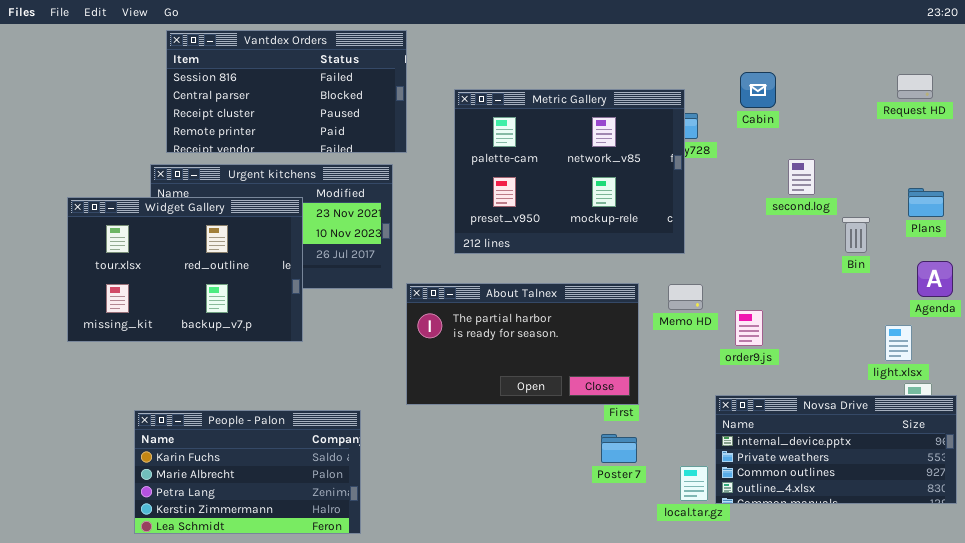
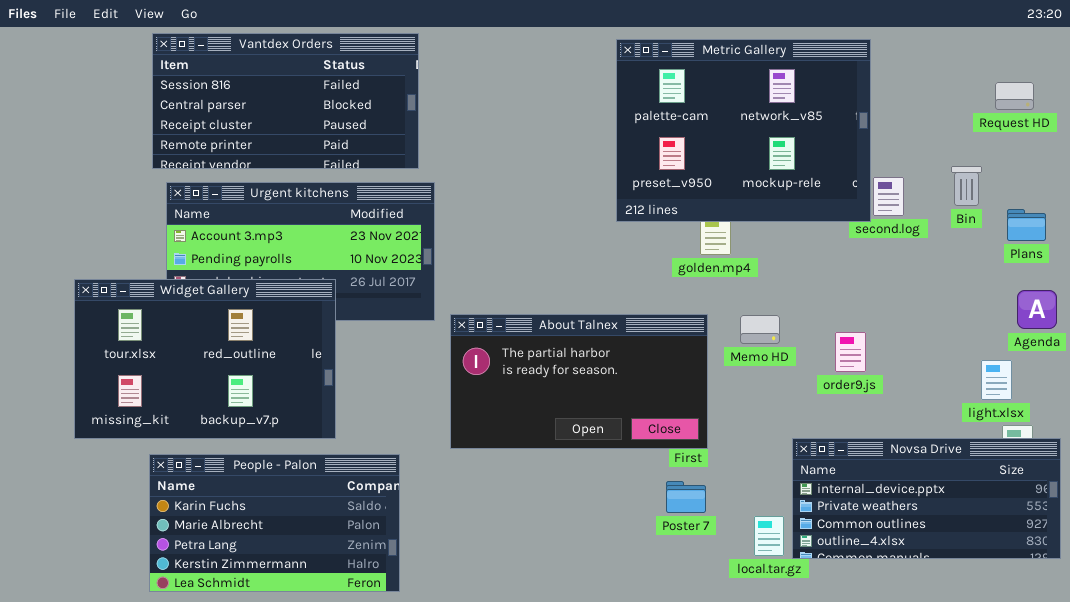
Vantdex Orders: [166,30,407,153] -> [152,33,419,169], moved
Metric Gallery: [454,89,685,254] -> [616,39,871,222], moved
Widget Gallery: [67,197,303,342] -> [74,279,336,439], moved
Bin: [842,217,870,253] -> [951,166,982,206], moved
order9.js: [735,310,763,346] -> [835,332,866,372], moved

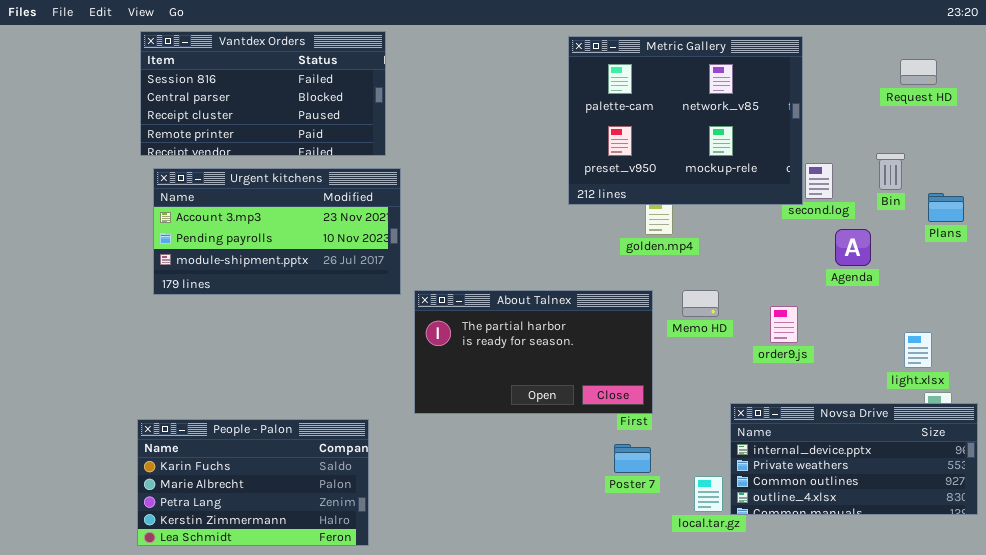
Request HD: [995,82,1034,110] -> [900,59,937,85], moved
Widget Gallery: [74,279,336,439] -> none, closed
Agenda: [1017,290,1057,329] -> [835,229,871,266], moved

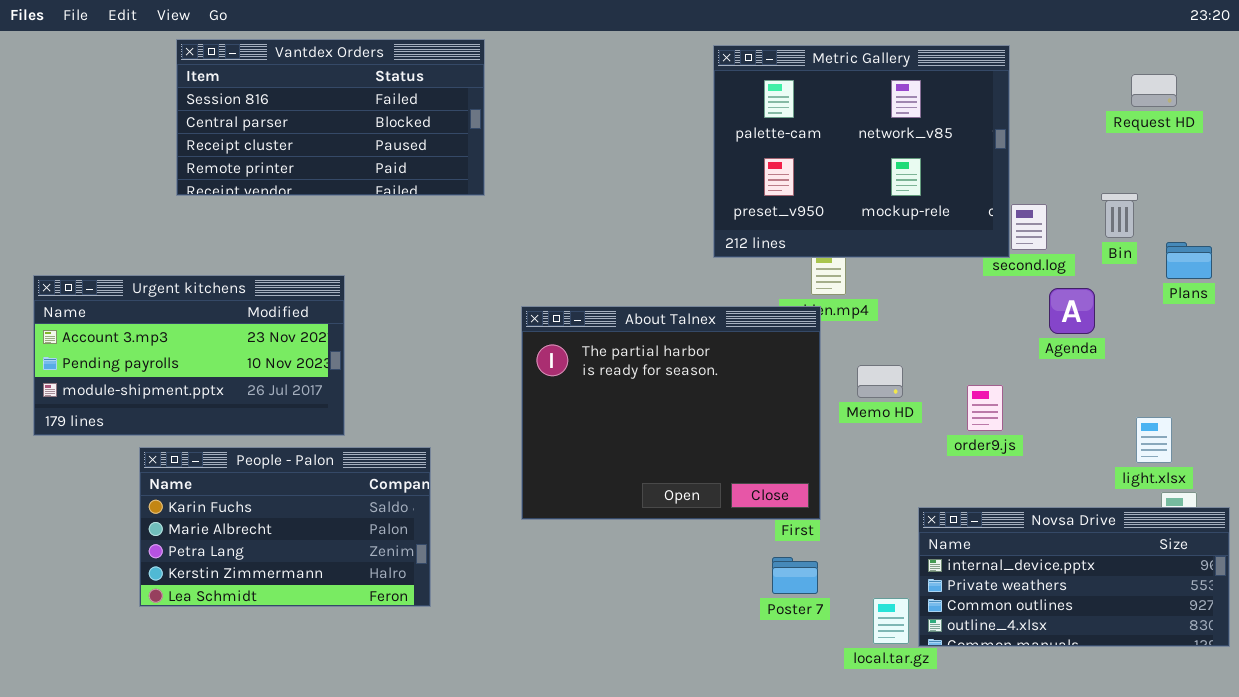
Urgent kitchens: [153,168,401,295] -> [33,275,345,436], moved
About Talnex: [414,290,653,414] -> [521,306,821,520], resized
People - Palon: [137,419,369,546] -> [139,447,431,607], moved

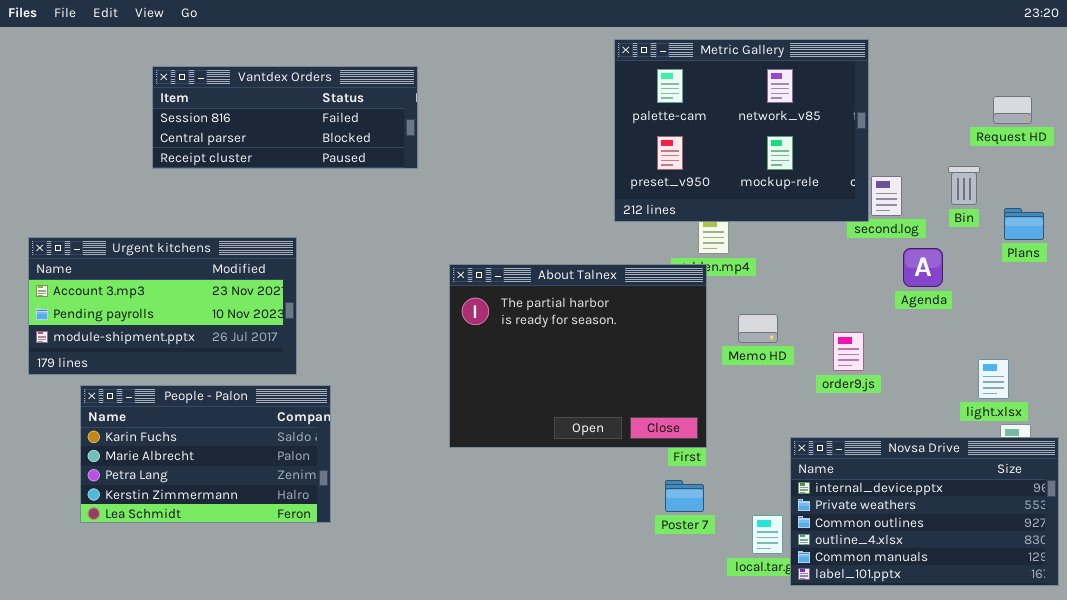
Vantdex Orders: [176,39,485,196] -> [152,66,418,169], resized
Request HD: [1131,74,1177,107] -> [993,96,1032,124], moved
People - Palon: [139,447,431,607] -> [80,385,331,523], moved
Novsa Drive: [918,507,1230,647] -> [790,437,1059,586], resized

